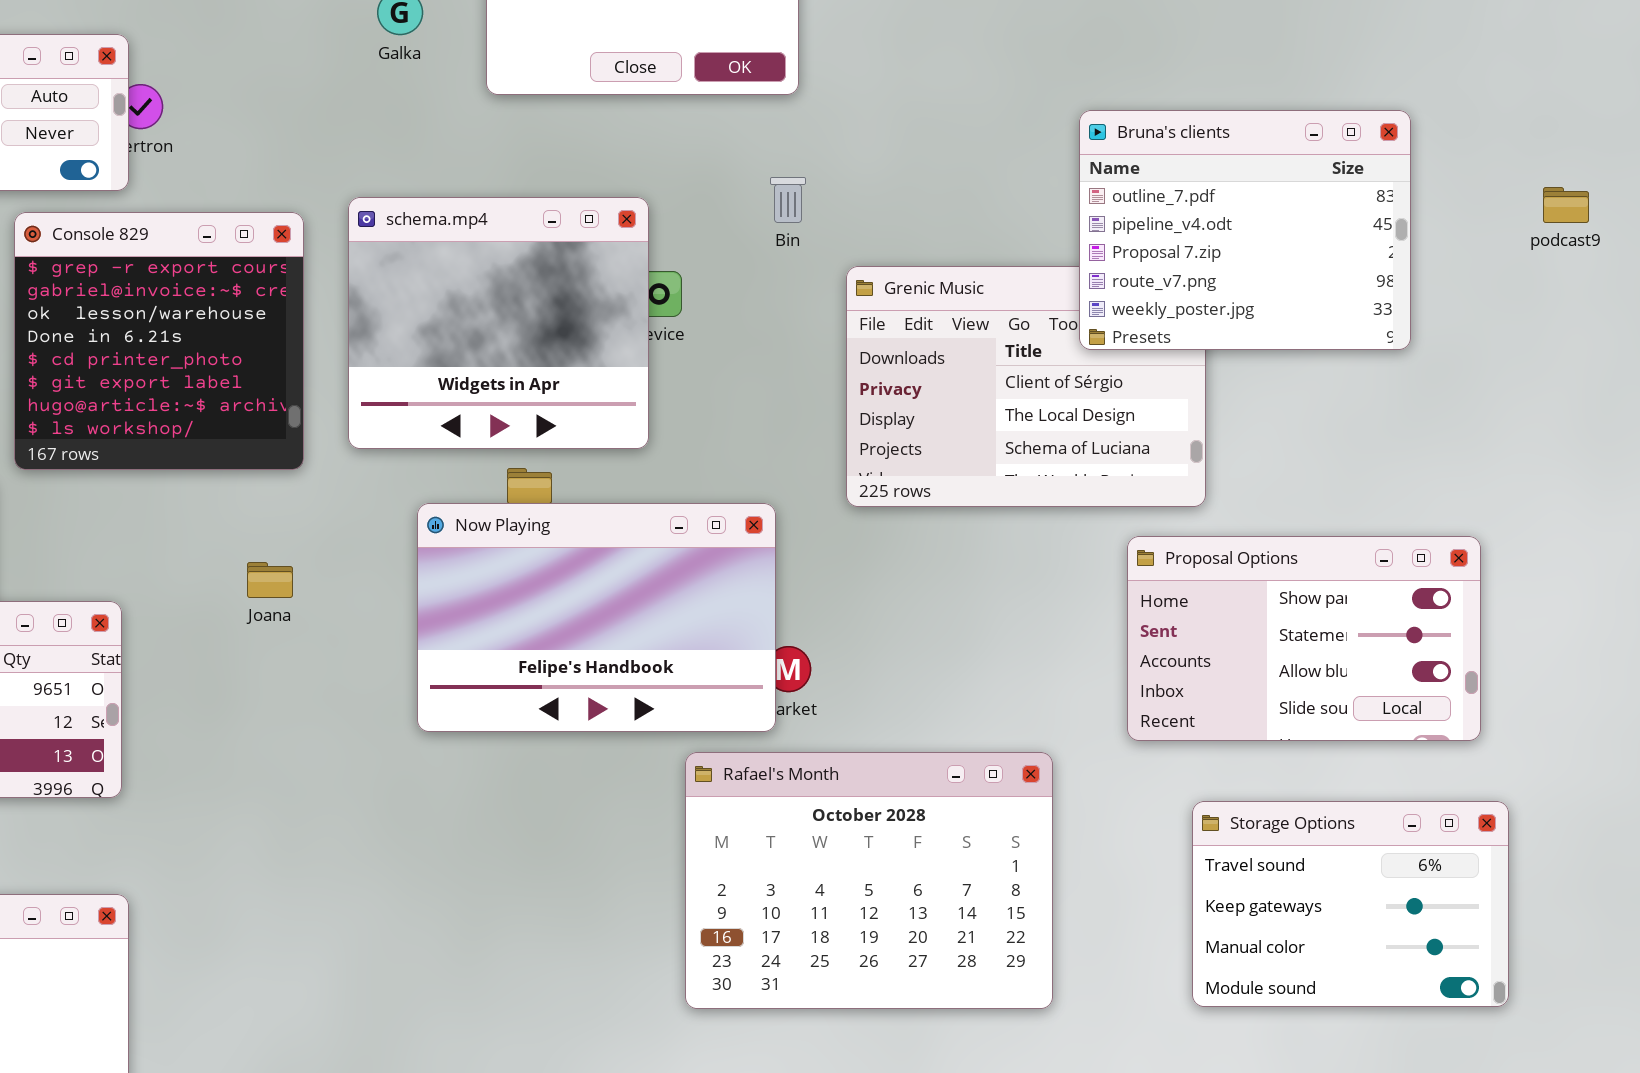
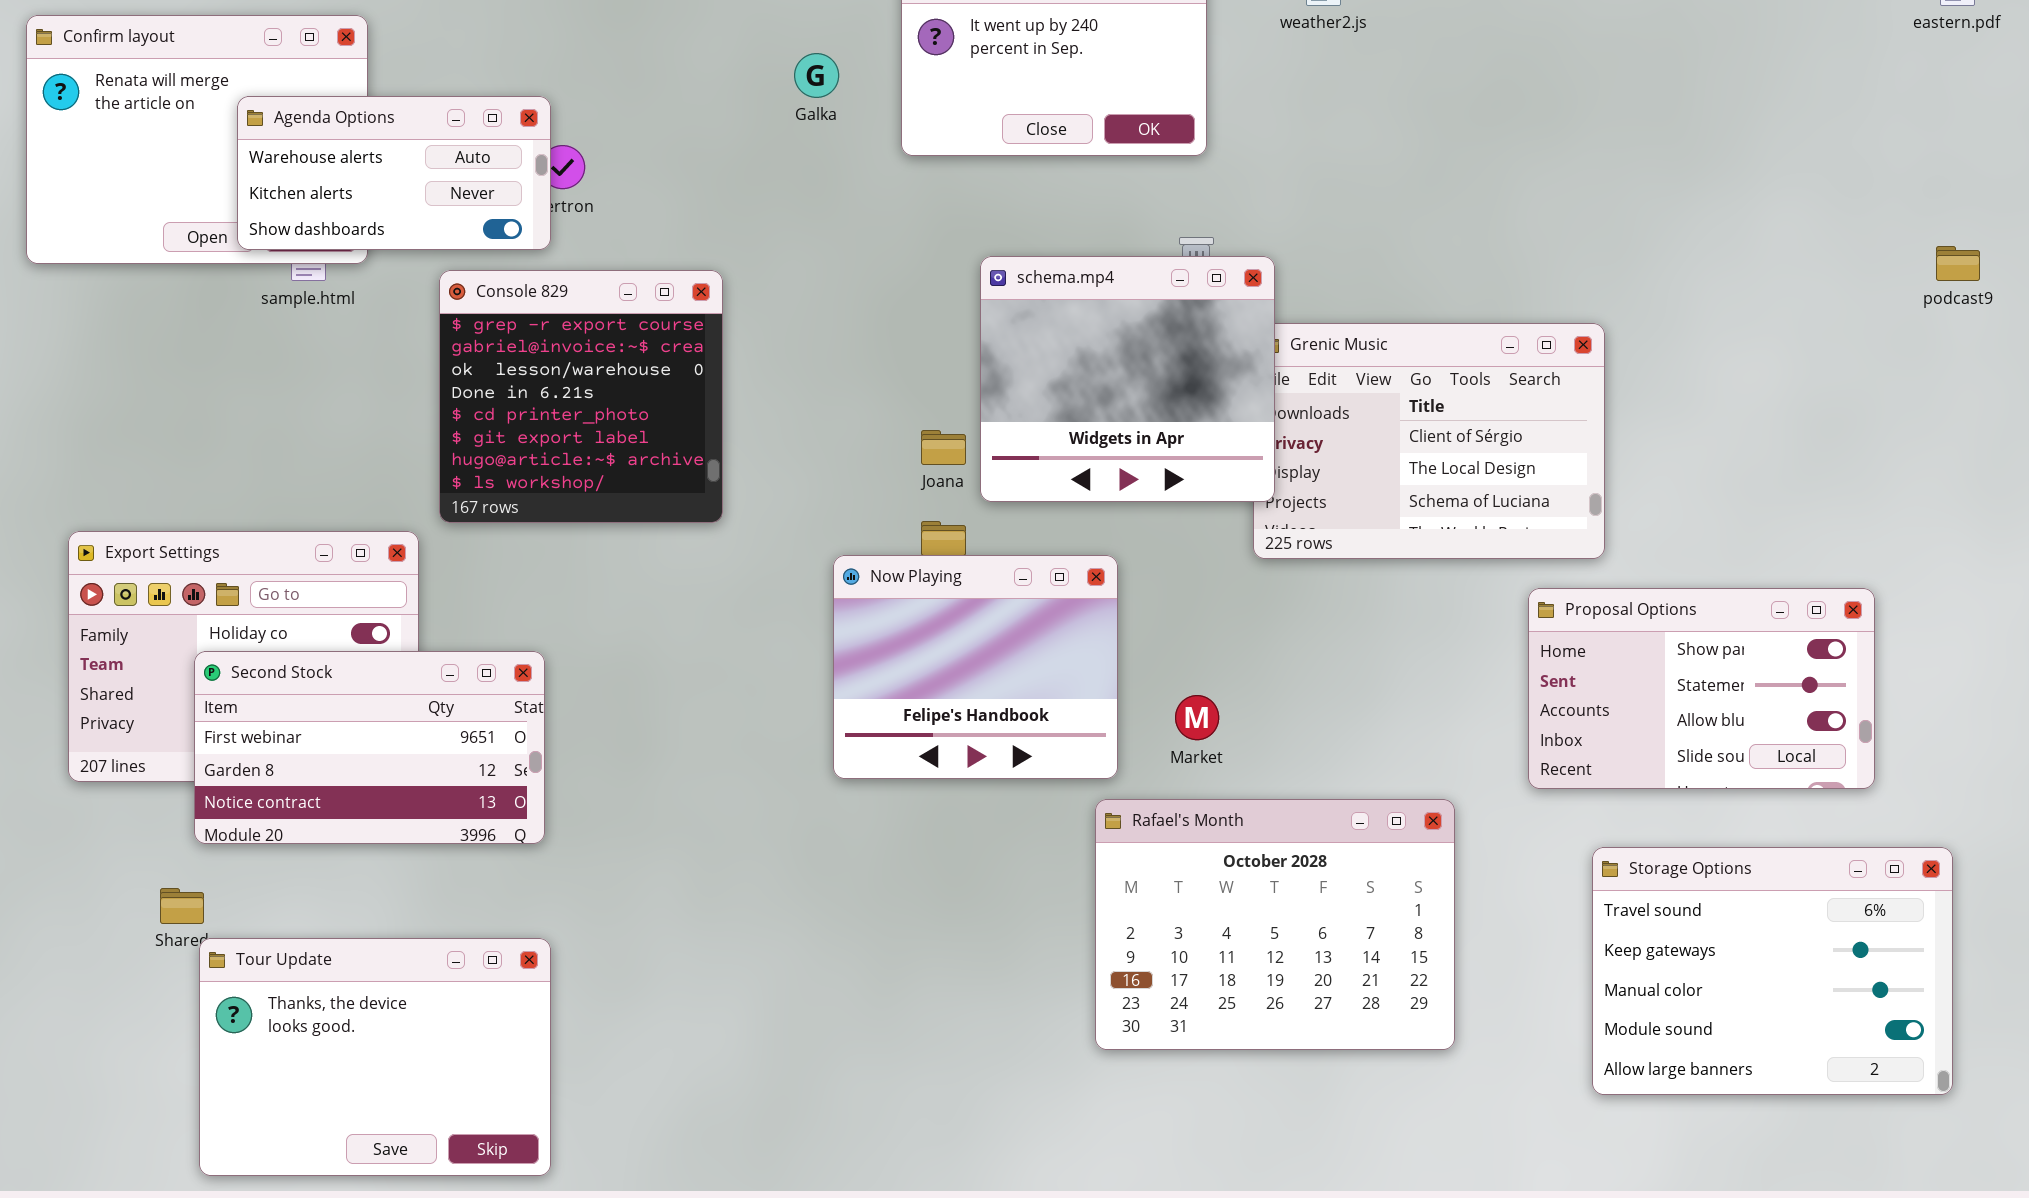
Bruna's clients: [1079,110,1411,350] -> none, closed
schema.mp4: [348,197,649,449] -> [980,256,1275,502], moved
Now Playing: [417,503,776,732] -> [833,555,1118,779], resized
Joana: [247,562,293,598] -> [921,430,966,465], moved
Storage Options: [1192,801,1509,1007] -> [1592,847,1953,1095], resized

